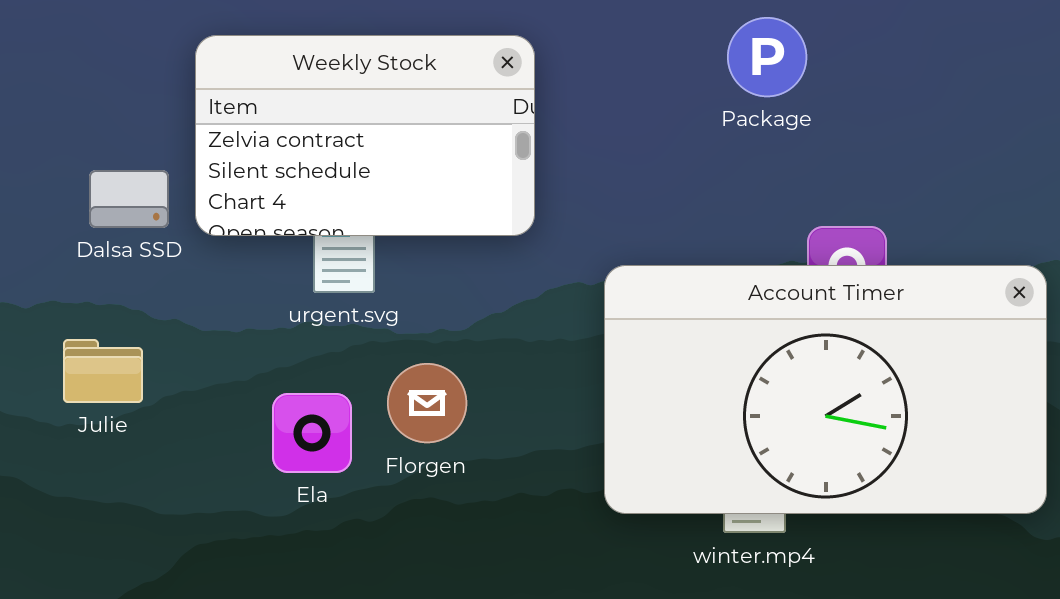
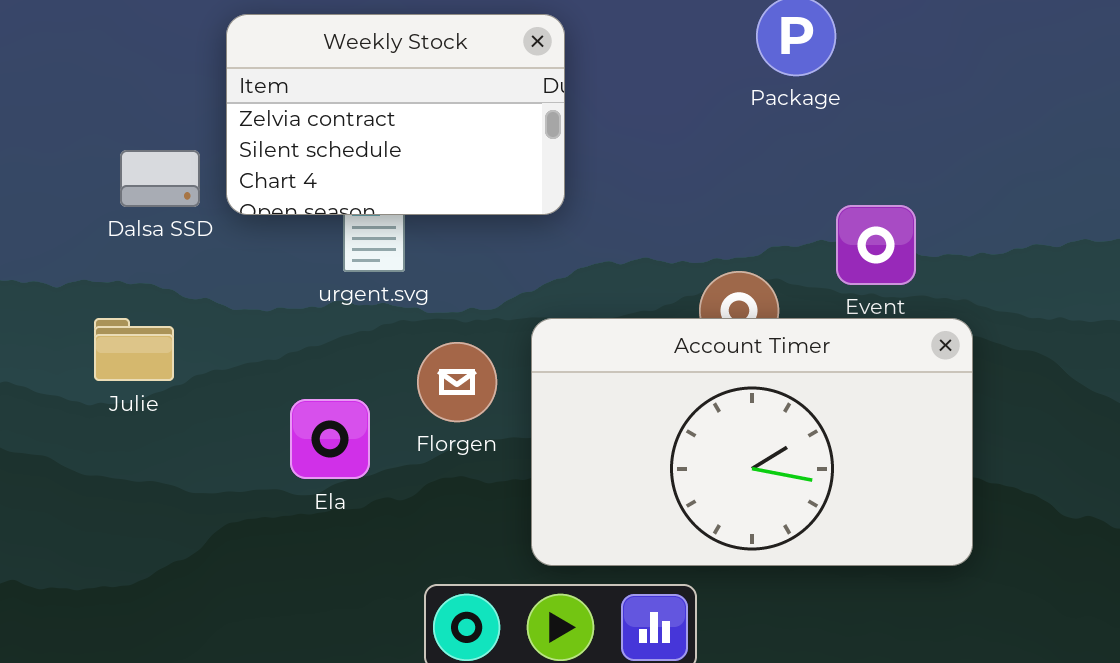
Account Timer: [604,265,1047,514] -> [531,318,973,566], moved
Ela: [272,393,352,473] -> [290,399,370,479], moved

